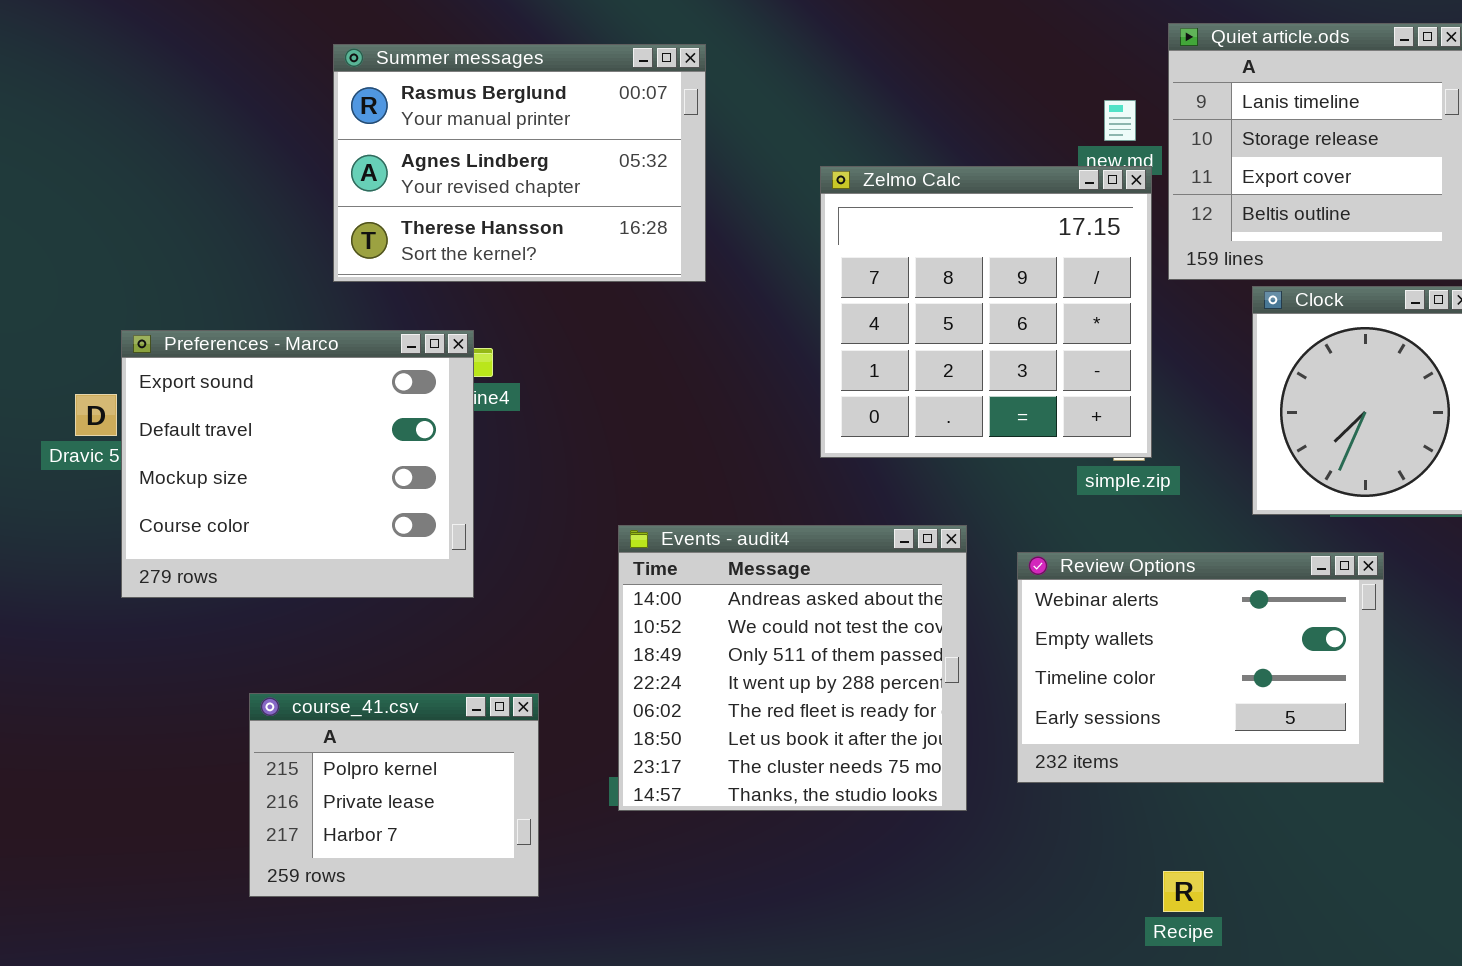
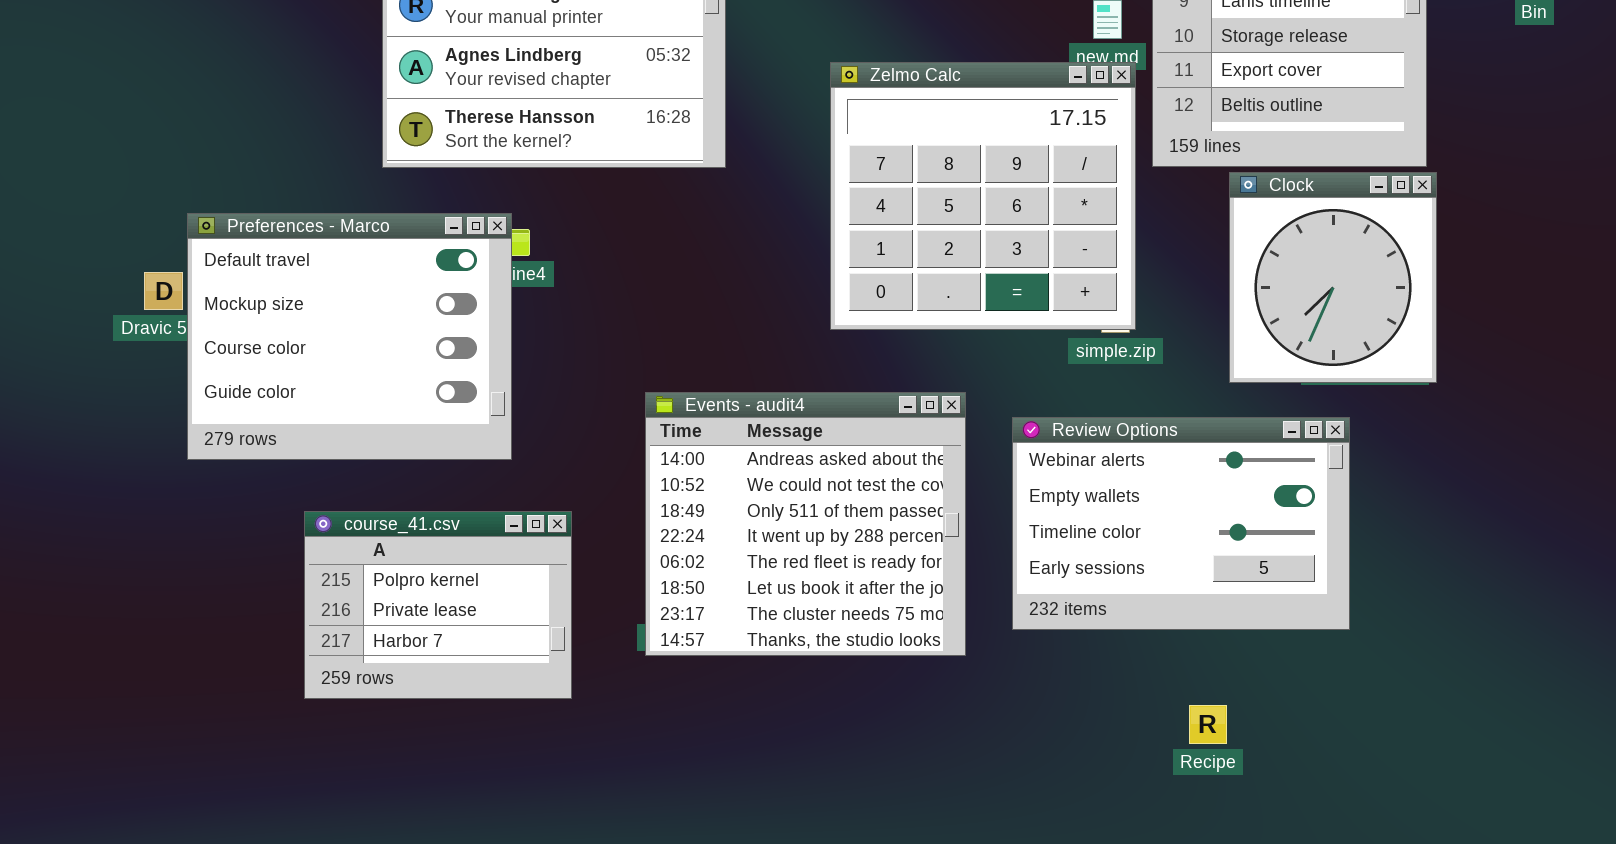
Preferences - Marco: [121,330,474,598] -> [187,213,512,460], scrolled down 1 row
course_41.csv: [249,693,539,897] -> [304,511,572,699], moved
Recipe: [1163,871,1204,912] -> [1189,705,1227,744], moved

